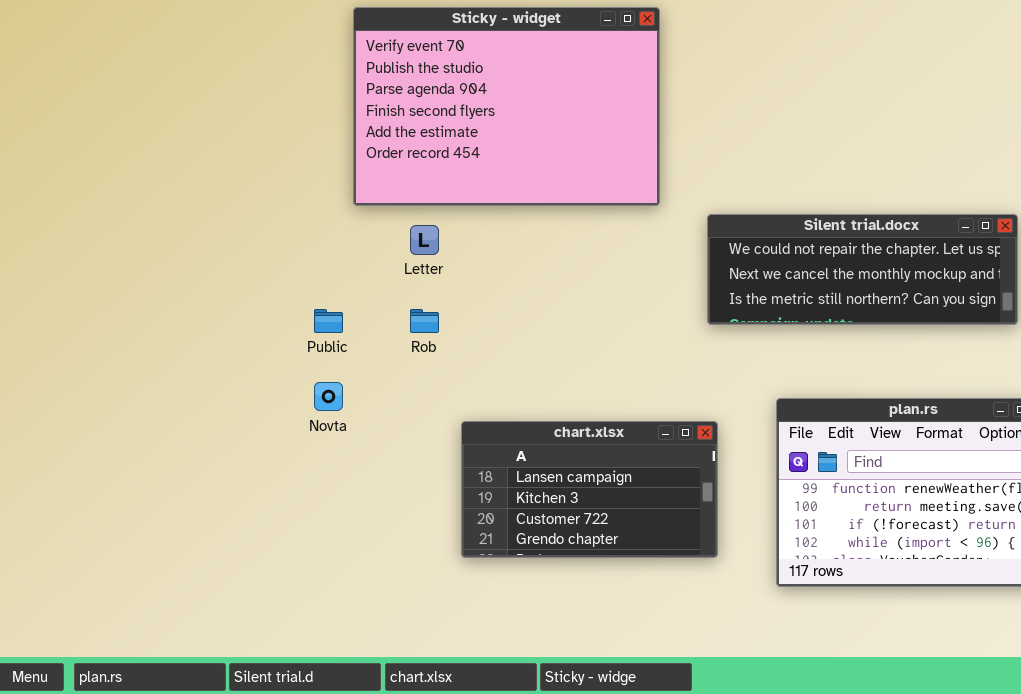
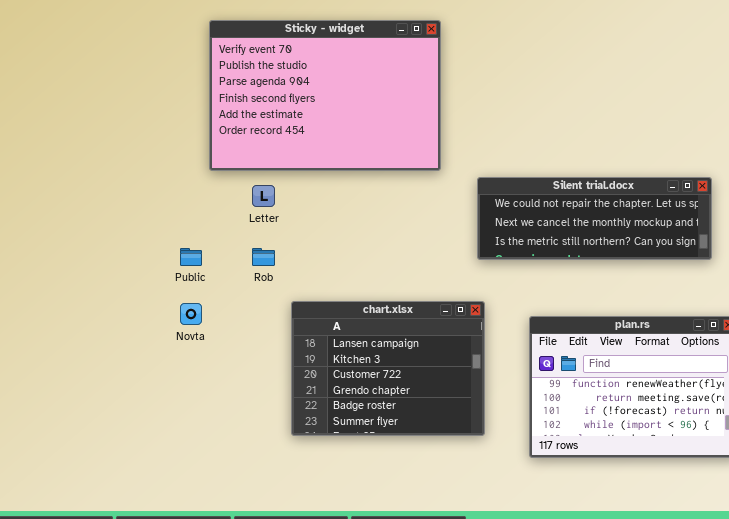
chart.xlsx: [461,421,718,558] -> [291,301,485,436], resized

